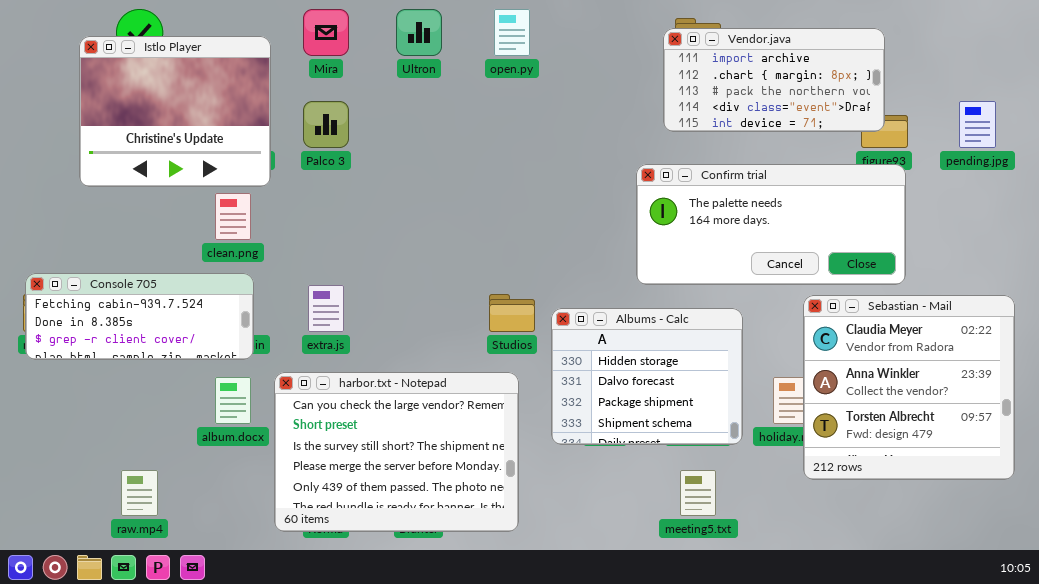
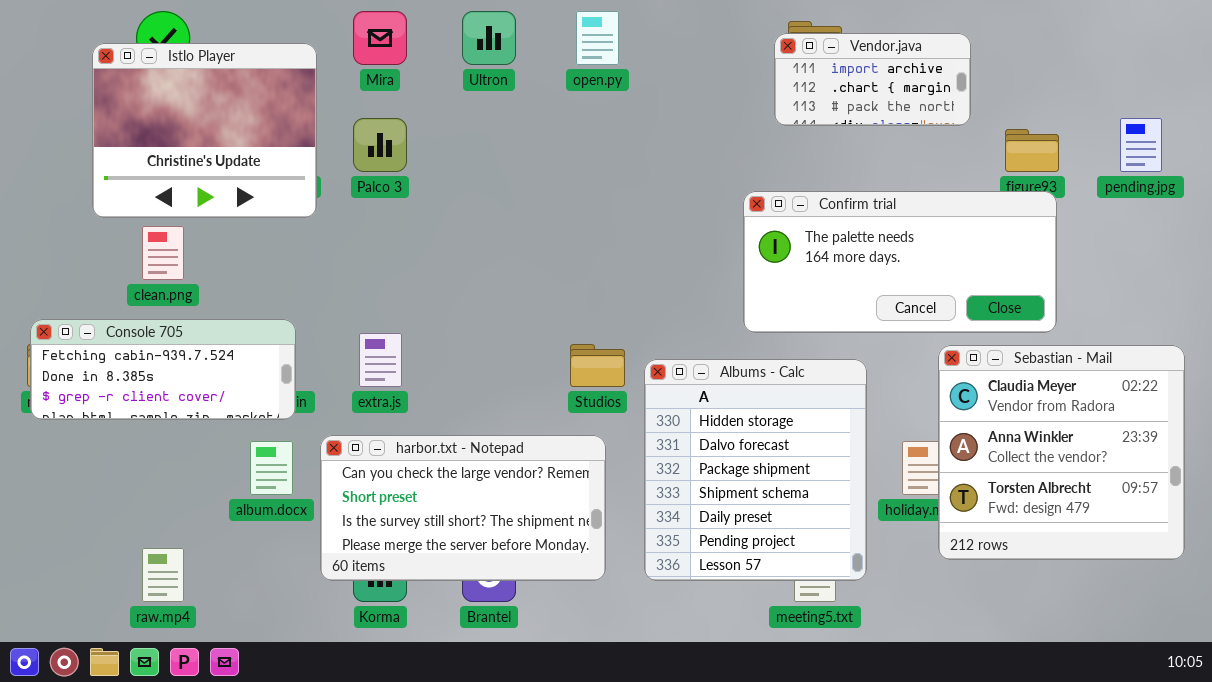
Vendor.java: [663,28,885,132] -> [774,33,971,126], resized
clean.png: [215,193,251,240] -> [142,226,184,280], moved
Albums - Calc: [551,308,743,445] -> [644,359,867,581], resized
harbor.txt - Notepad: [274,372,519,532] -> [320,435,606,581], resized

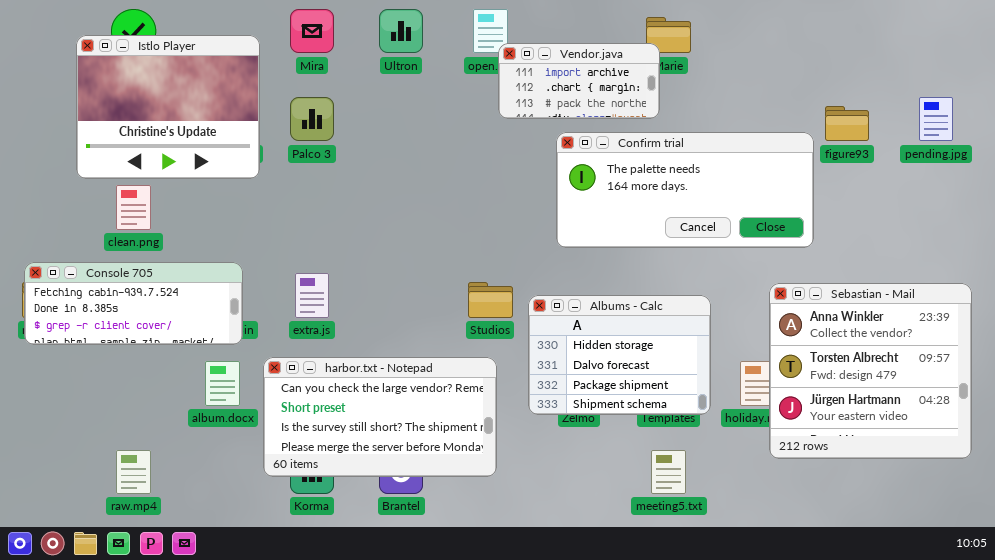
Vendor.java: [774,33,971,126] -> [498,43,660,119], moved
Confirm trial: [743,191,1057,333] -> [556,132,814,248], moved
Sebastian - Mail: [938,345,1185,560] -> [769,283,972,459], scrolled down 1 row
Albums - Calc: [644,359,867,581] -> [528,295,711,415], resized

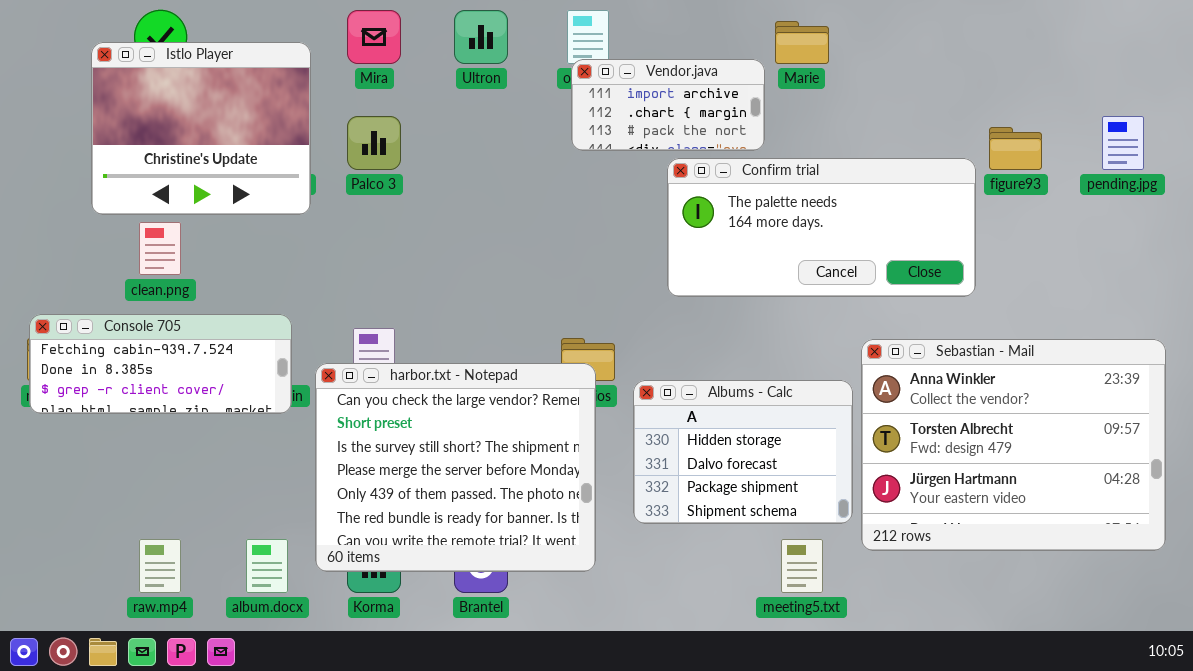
Vendor.java: [498,43,660,119] -> [571,59,765,151], moved
Sebastian - Mail: [769,283,972,459] -> [861,339,1166,551], resized
Albums - Calc: [528,295,711,415] -> [633,380,853,524], moved
harbor.txt - Notepad: [263,357,497,477] -> [315,363,596,572], resized
album.docx: [205,361,240,406] -> [246,539,288,593], moved

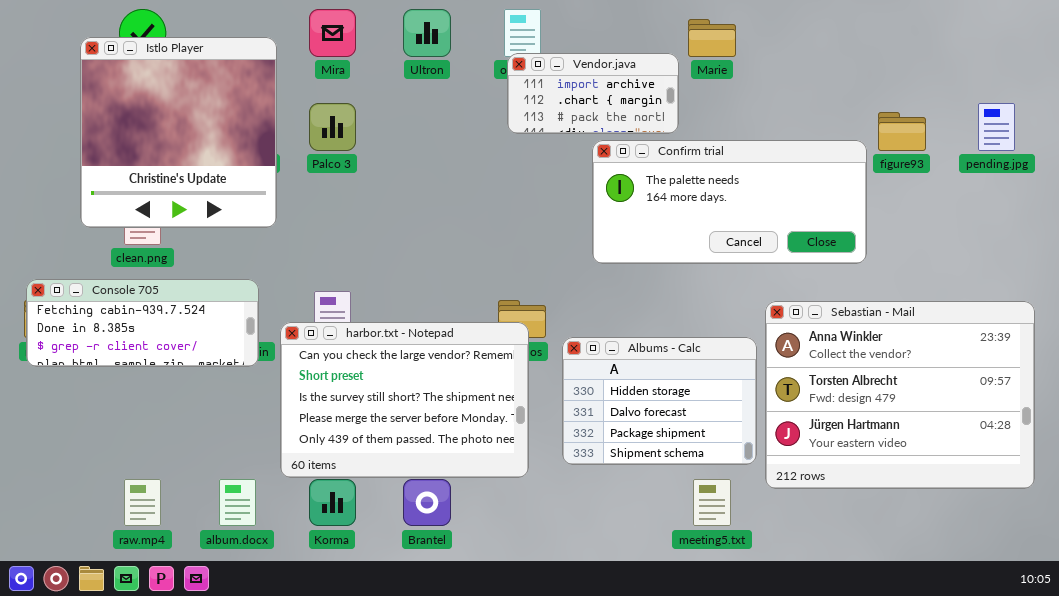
Istlo Player: [91,42,311,215] -> [80,37,277,228], resized
harbor.txt - Notepad: [315,363,596,572] -> [280,322,529,478], resized

